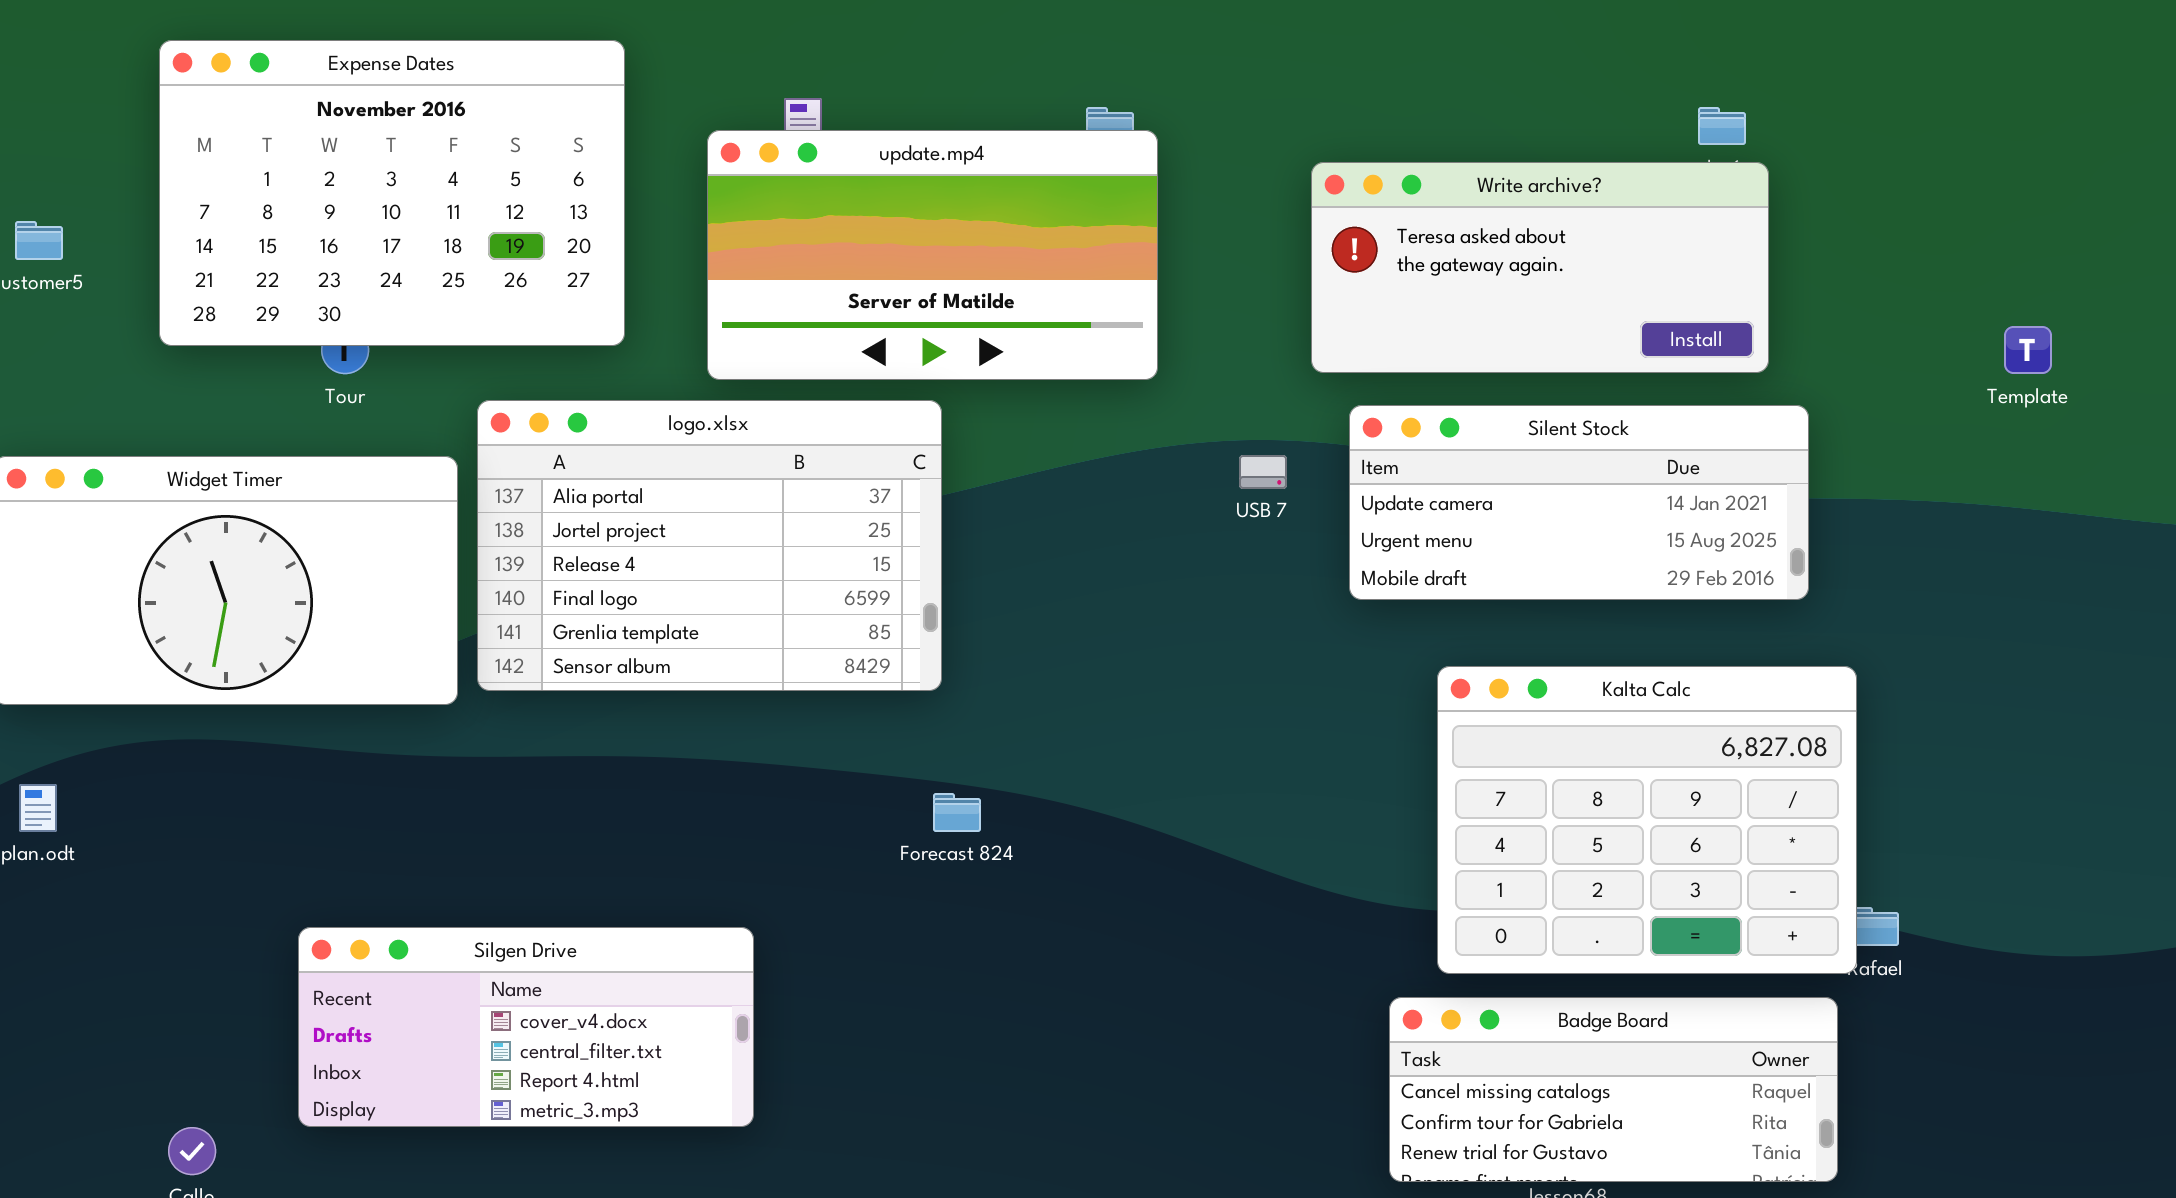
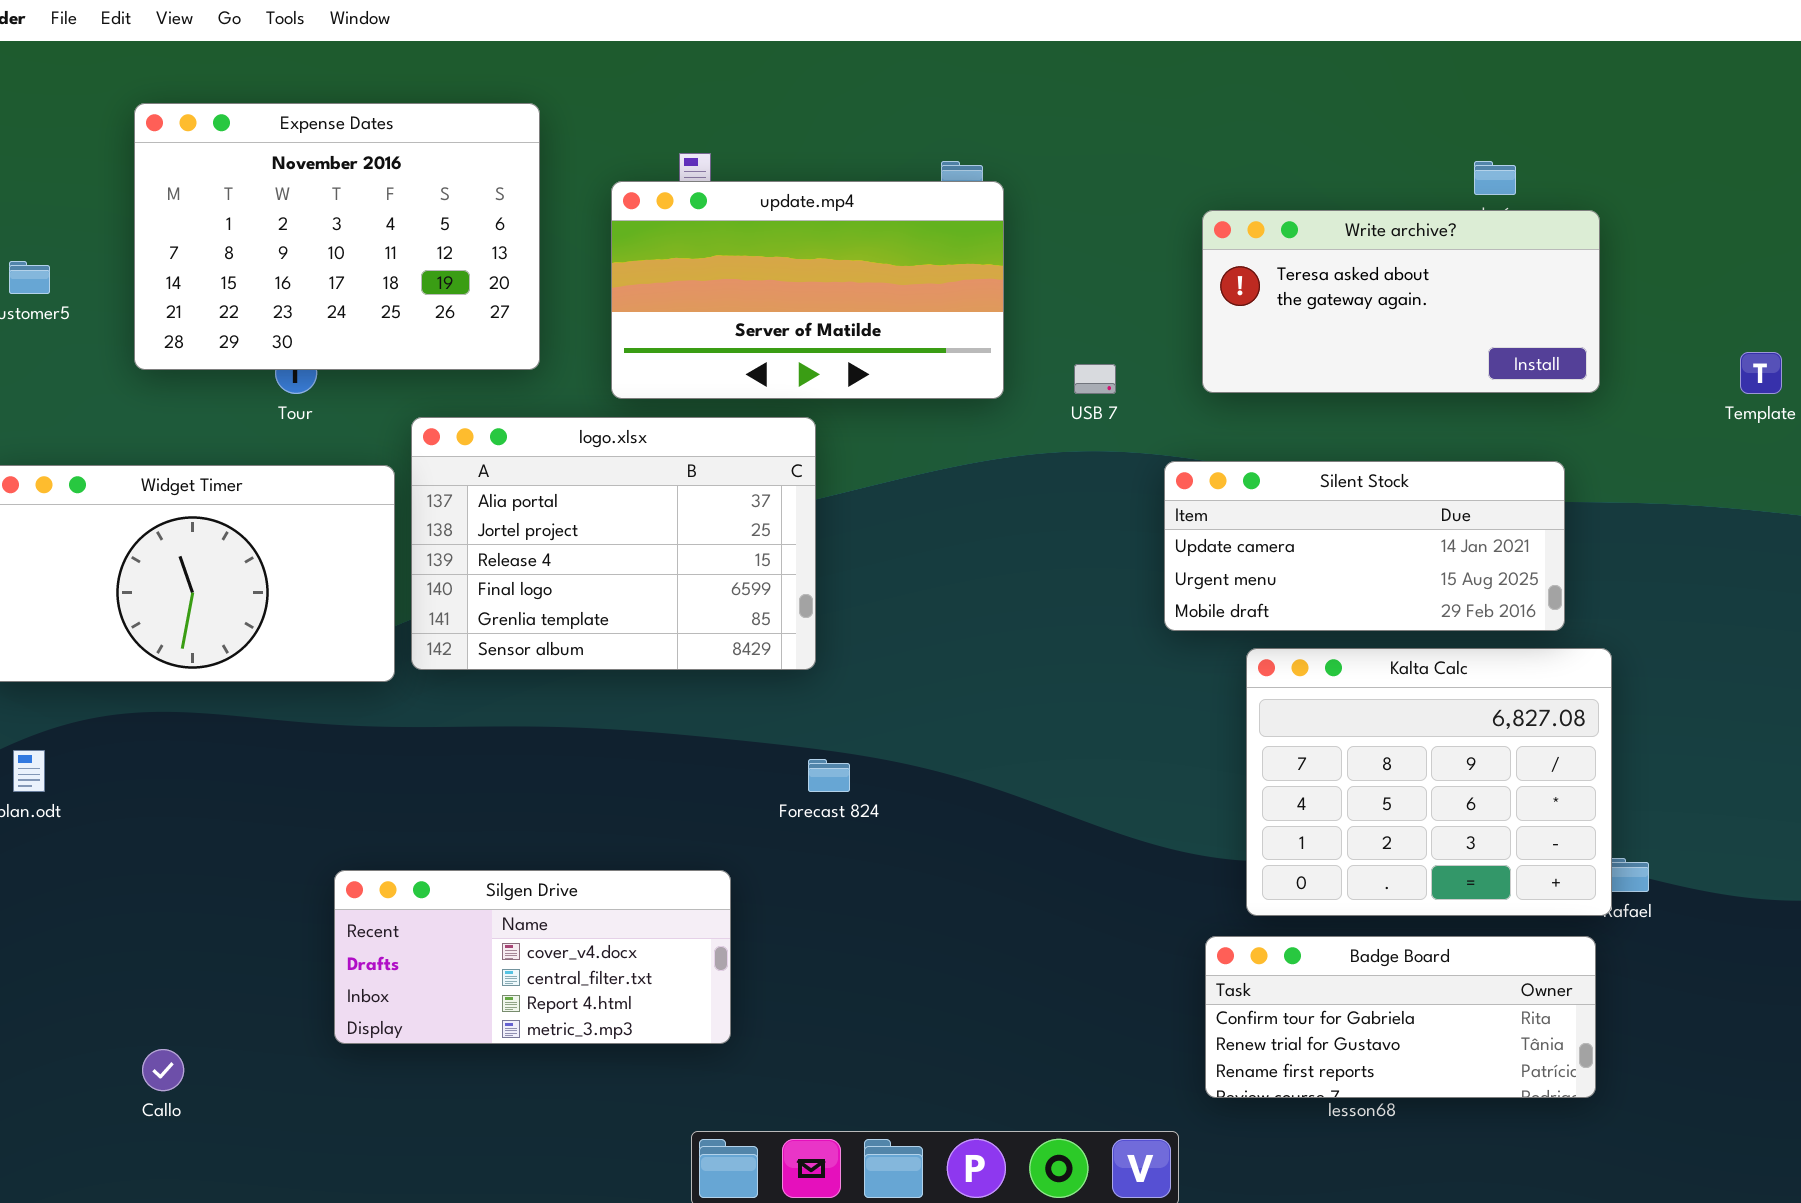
Write archive?: [1311,162,1769,373] -> [1202,210,1600,393], moved
Silent Stock: [1349,405,1809,600] -> [1164,461,1565,631], moved
USB 7: [1239,455,1287,489] -> [1074,364,1116,394], moved
Silgen Drive: [298,927,754,1127] -> [334,870,731,1044], moved
Badge Board: [1389,997,1838,1182] -> [1205,936,1596,1098], scrolled down 1 row

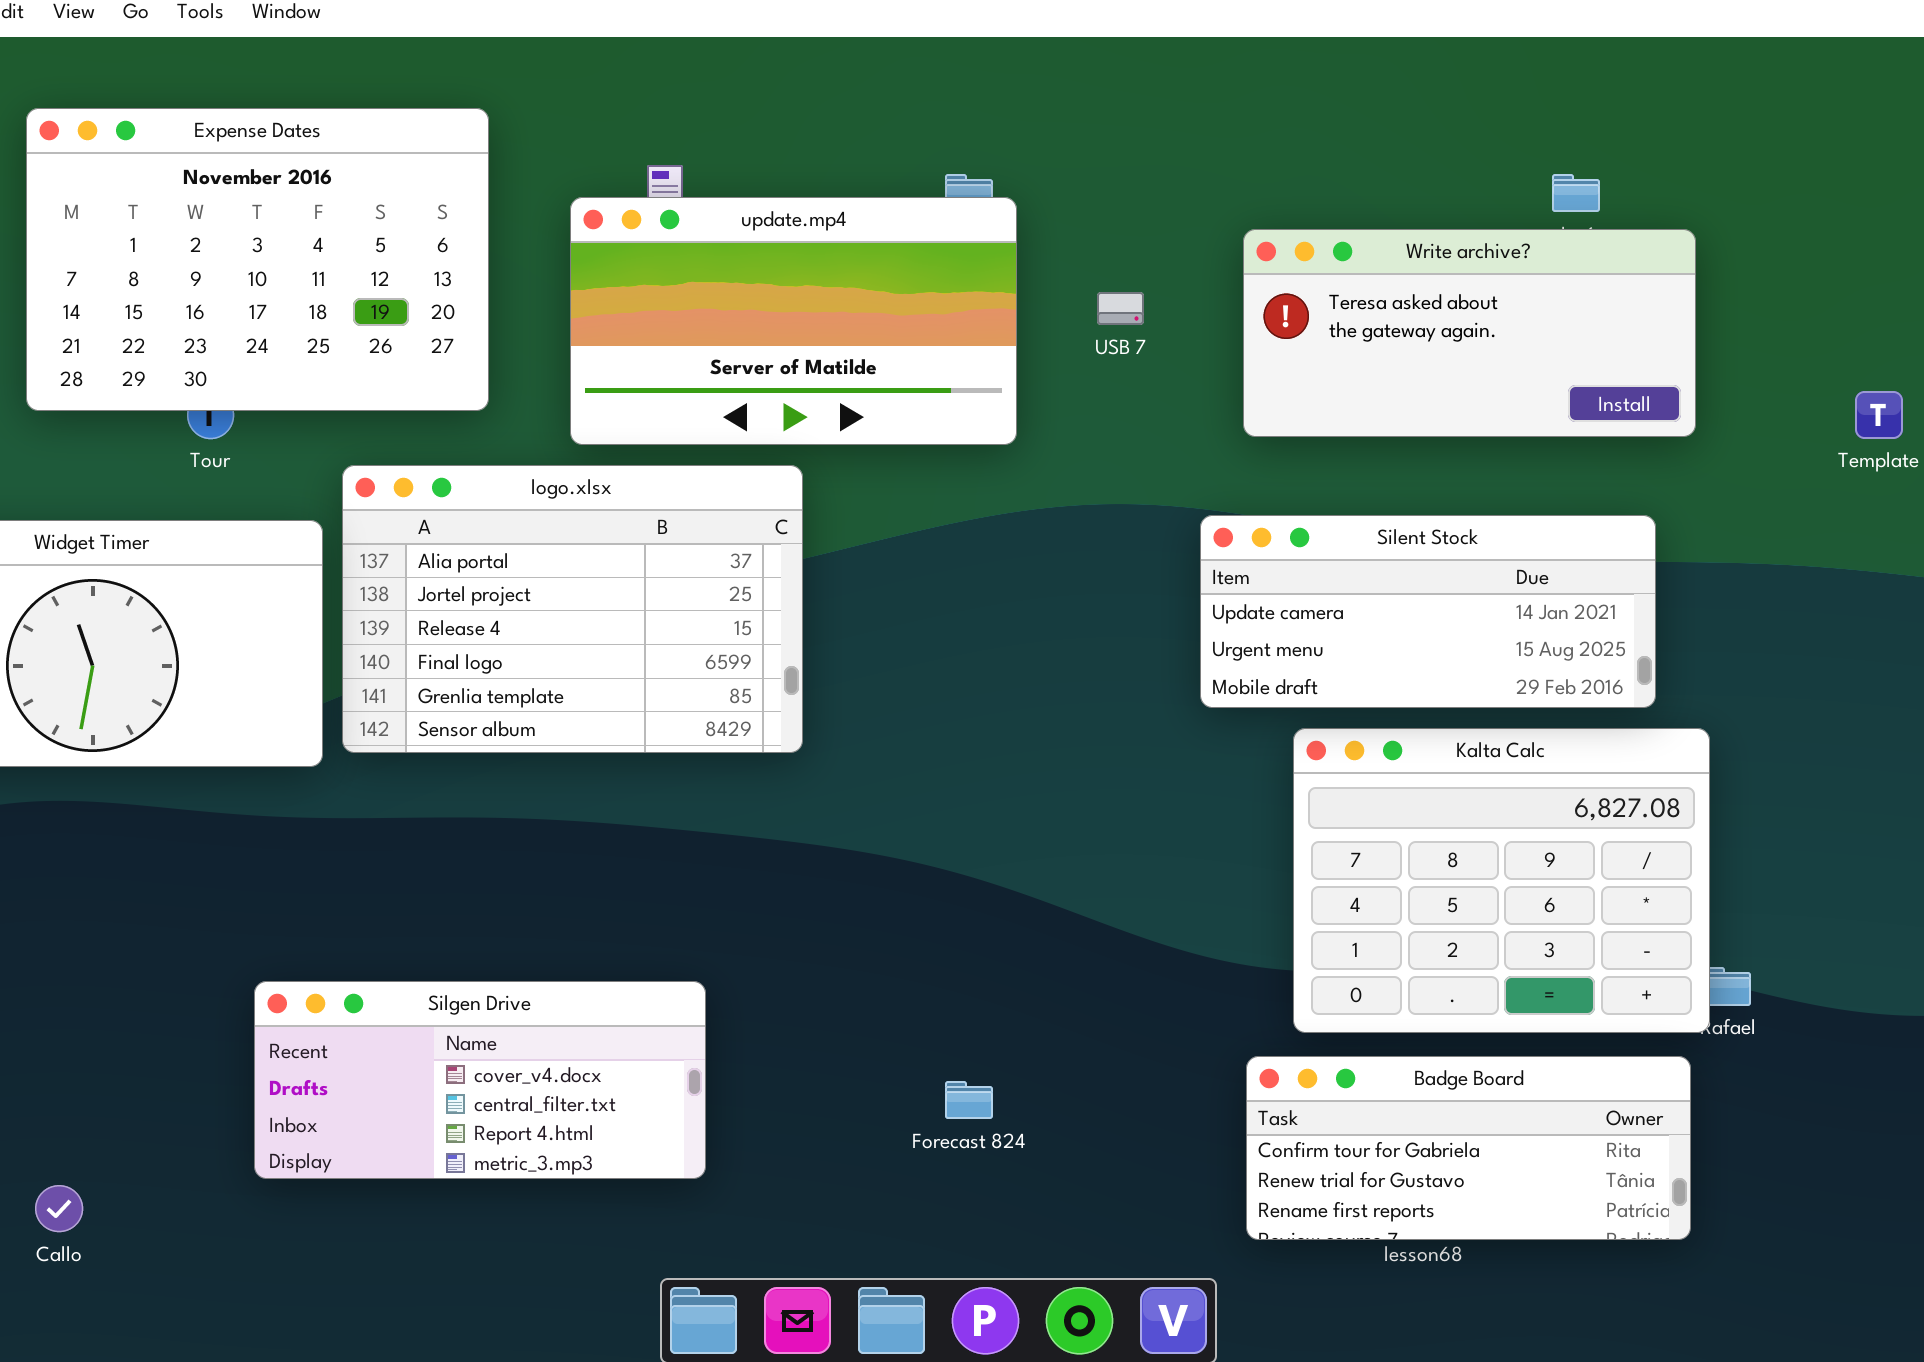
USB 7: [1074,364,1116,394] -> [1097,292,1144,325], moved
Forecast 824: [808,759,850,792] -> [945,1081,993,1119], moved

